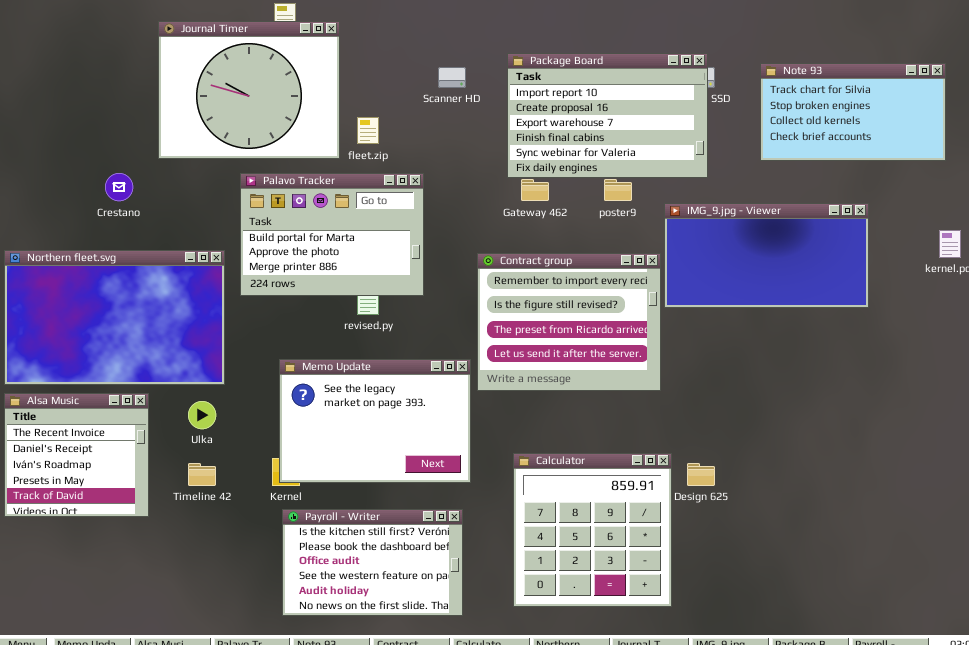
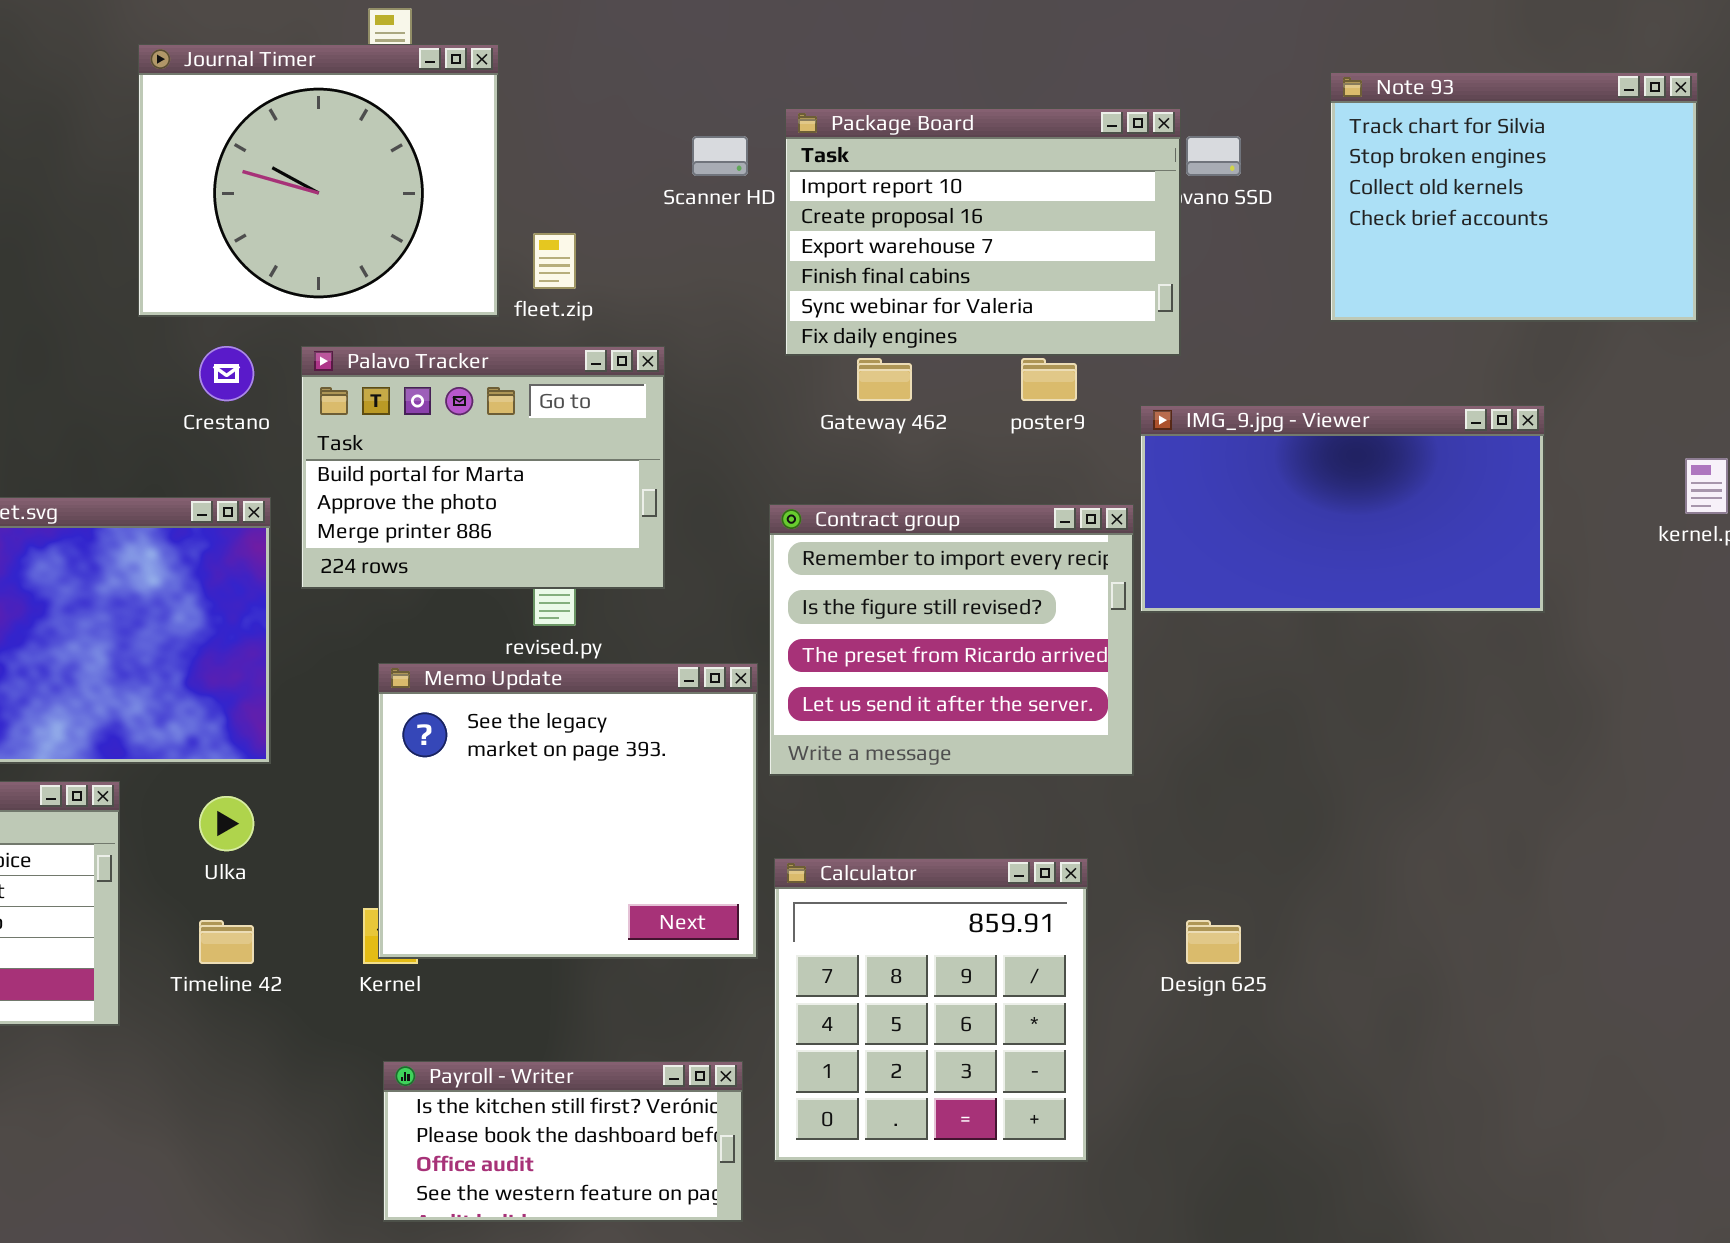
Package Board: [507,53,708,178] -> [785,108,1181,356], moved
Note 93: [760,63,946,161] -> [1330,72,1698,322], resized
Crestano: [105,173,133,201] -> [199,346,254,401], moved
Memo Update: [279,359,471,483] -> [378,663,758,959], resized
Calculator: [513,453,672,607] -> [774,858,1088,1162], moved
Payroll - Writer: [282,509,463,616] -> [383,1061,743,1222], resized

